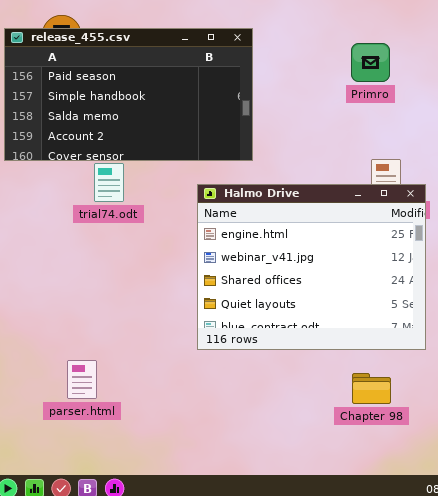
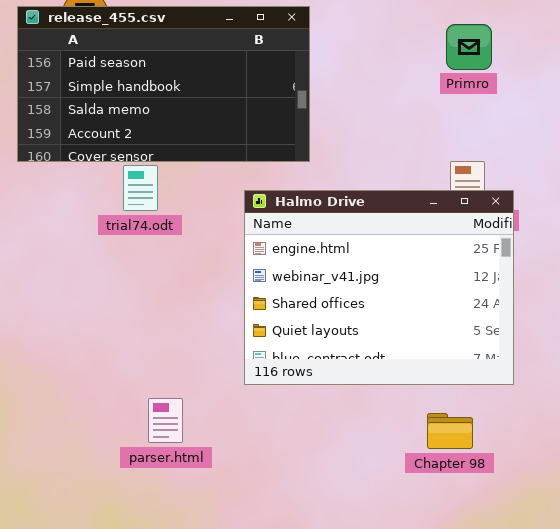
Primro: [351,43,390,82] -> [446,24,492,70], moved
parser.html: [67,360,97,399] -> [148,398,183,443], moved

